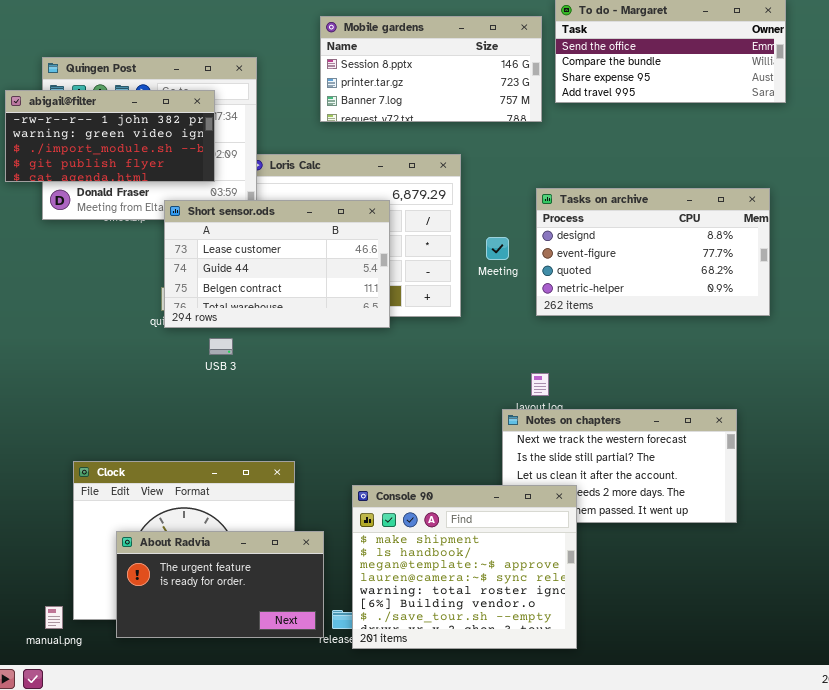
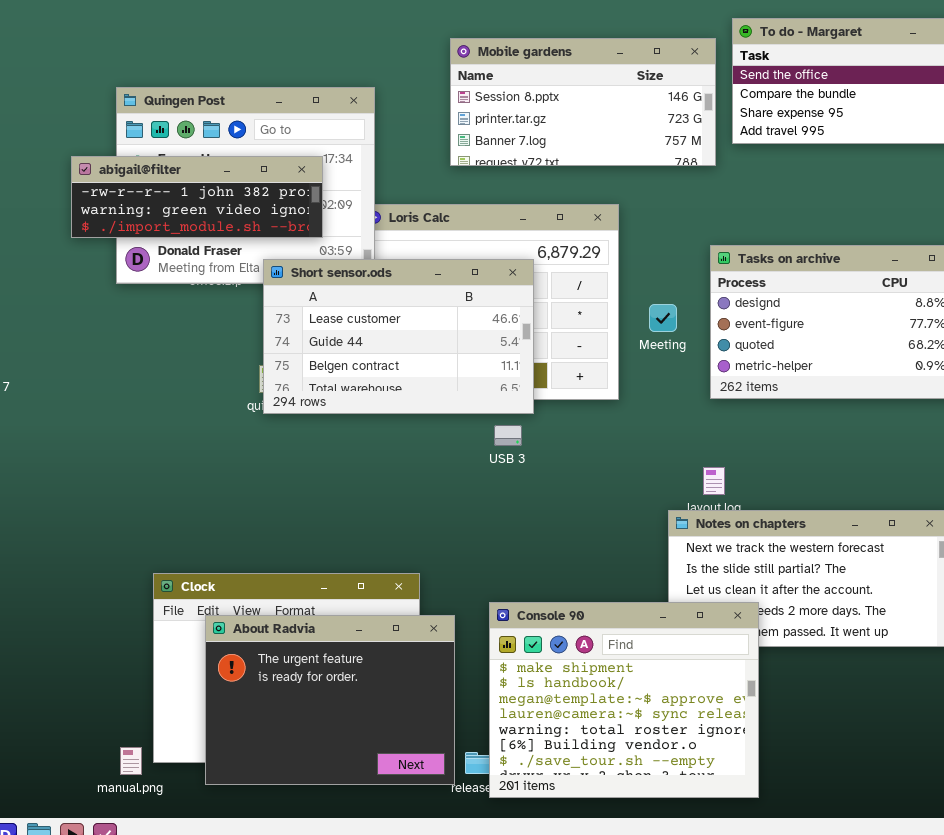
abigail@filter: [5,90,215,182] -> [71,156,323,238], resized
USB 3: [209,338,233,355] -> [494,425,522,446], moved
About Radvia: [116,531,324,638] -> [205,615,455,785], resized

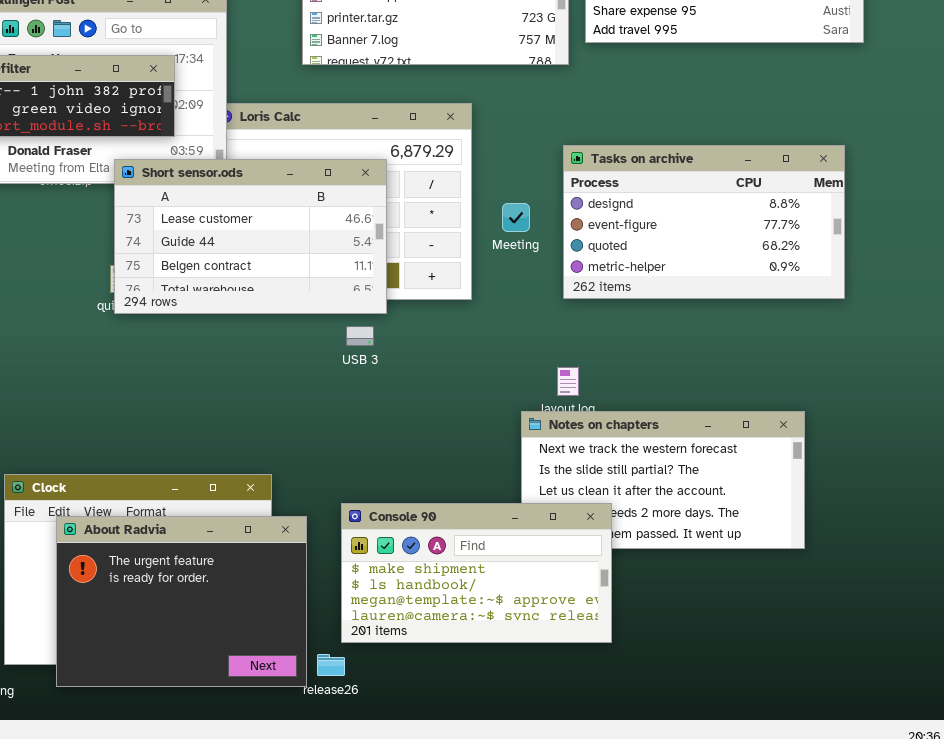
Console 90: [489,602,759,798] -> [341,503,612,643], resized

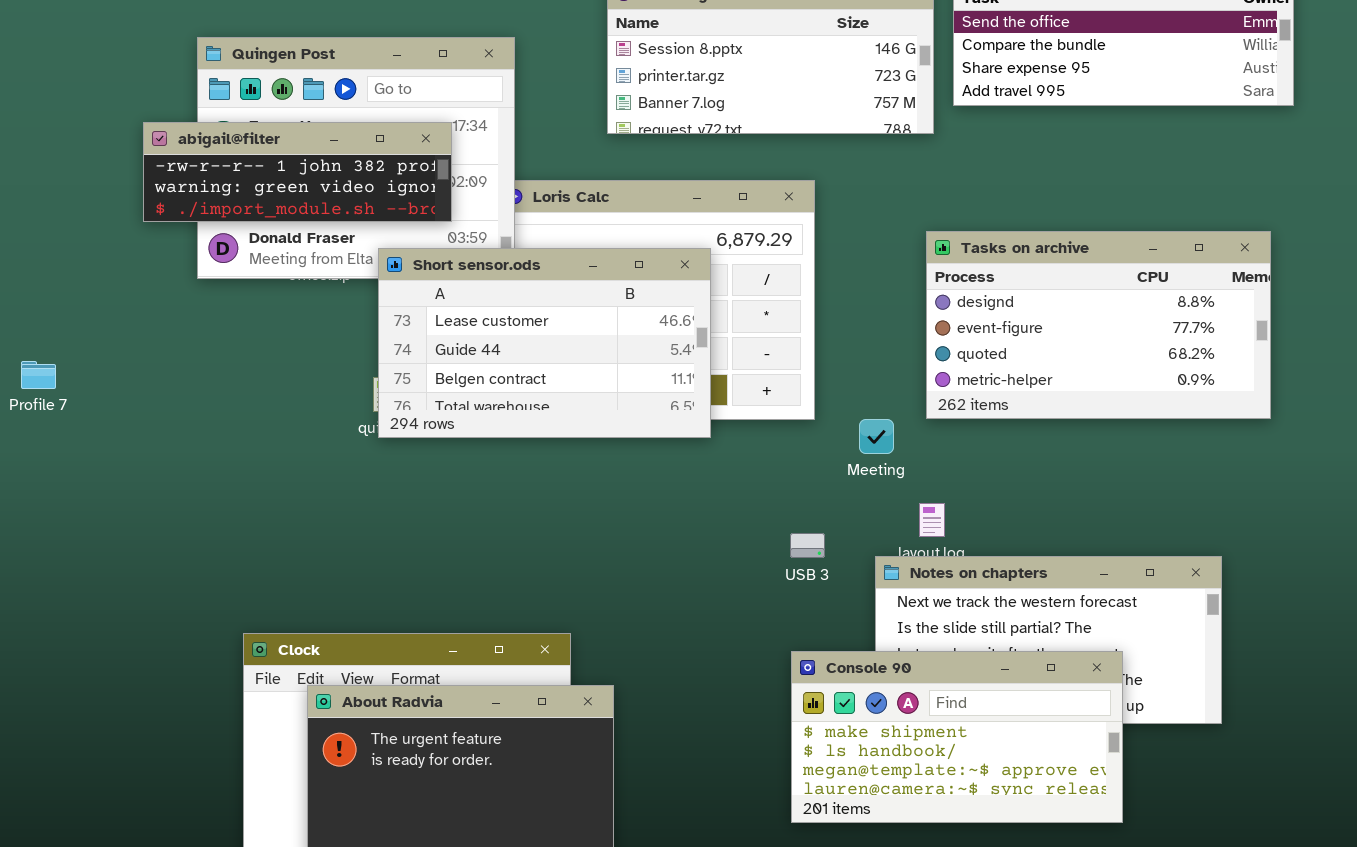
Meeting: [502,203,530,232] -> [859,419,894,454], moved
USB 3: [346,326,374,346] -> [790,533,825,558], moved
Console 90: [341,503,612,643] -> [791,651,1123,823], moved

